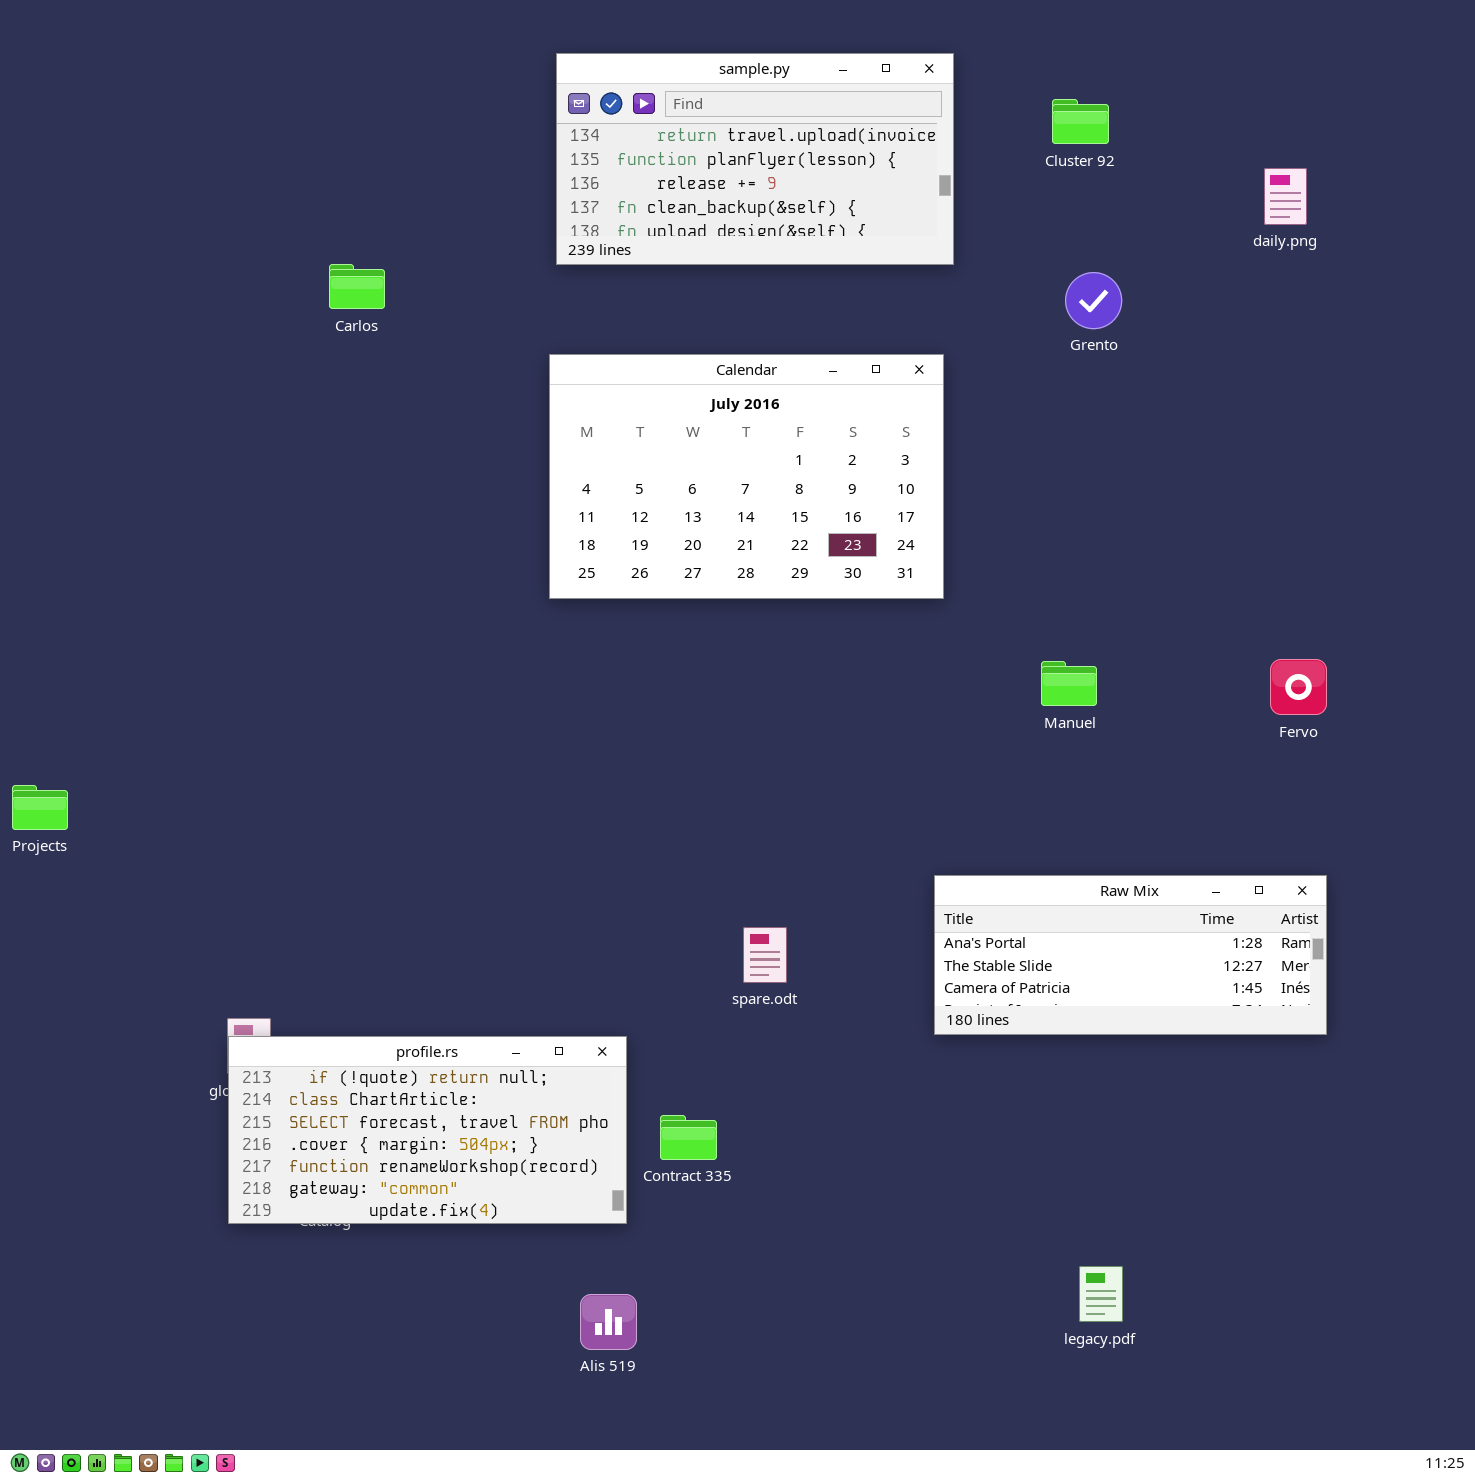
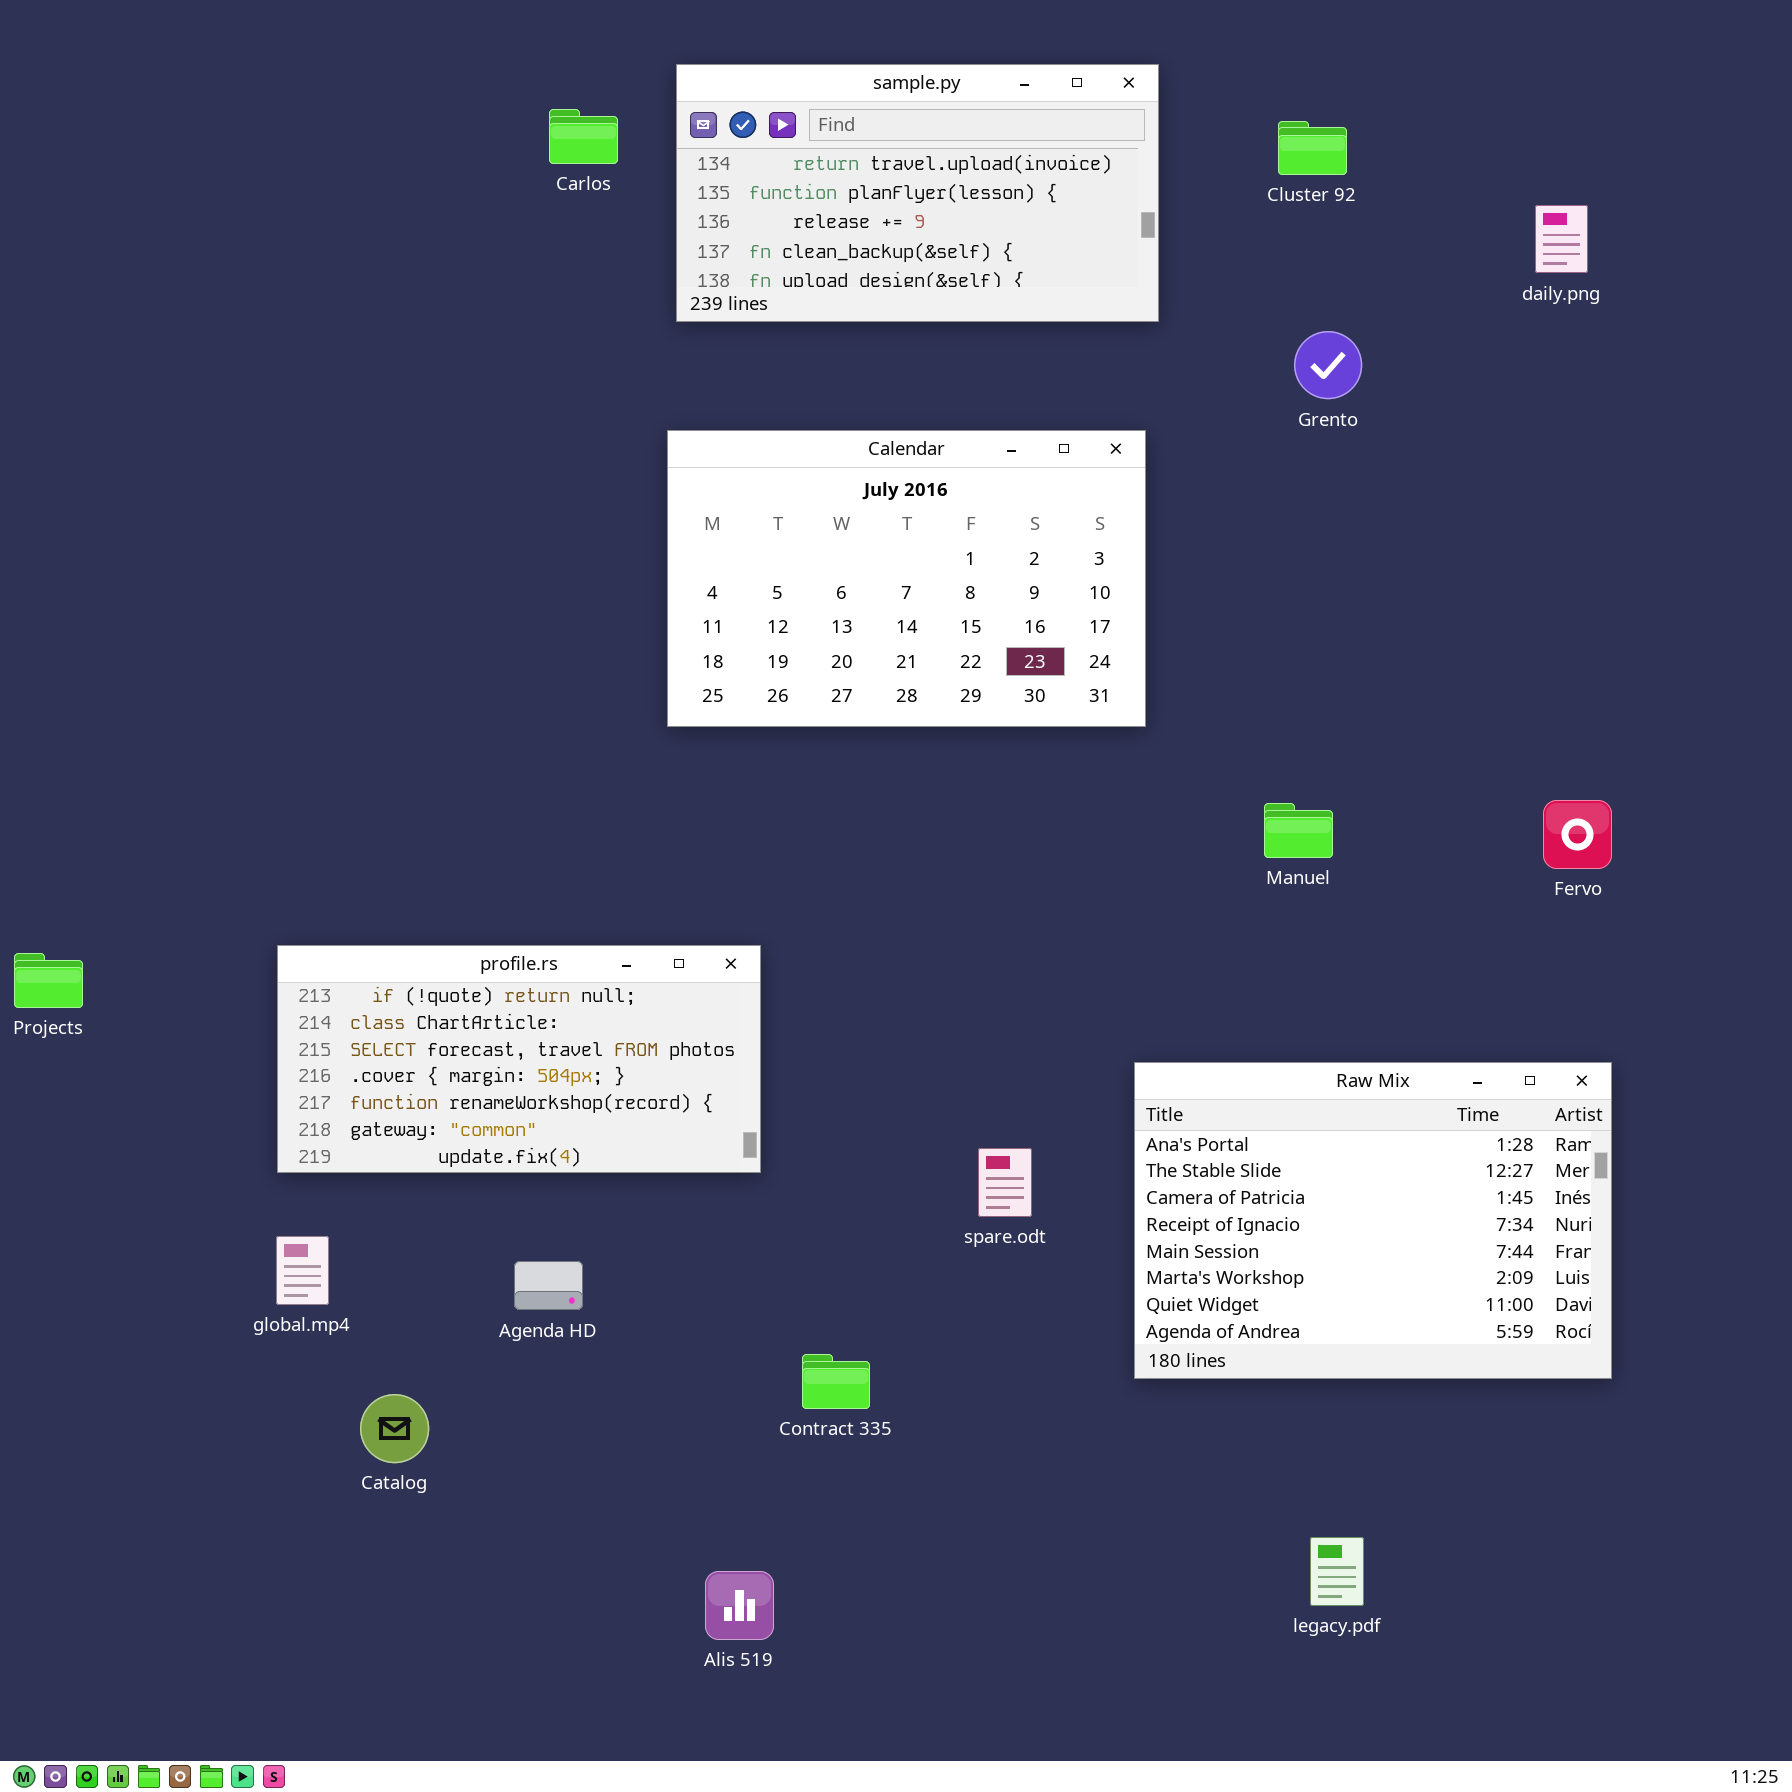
Carlos: [329,264,385,309] -> [549,109,618,164], moved
Raw Mix: [934,875,1327,1035] -> [1134,1062,1612,1379], resized
spare.odt: [743,927,787,983] -> [978,1148,1032,1217], moved
profile.rs: [228,1036,627,1224] -> [277,945,761,1173], moved

